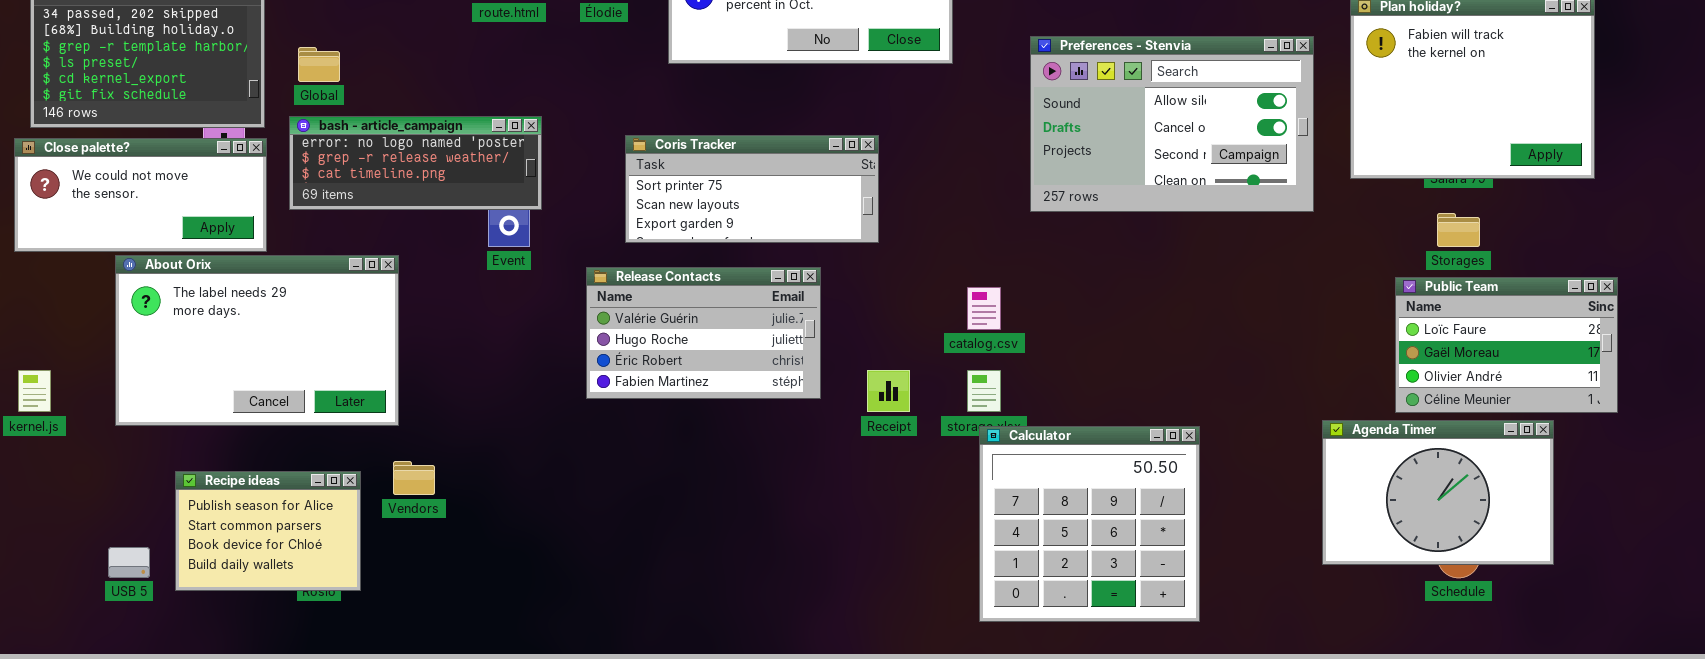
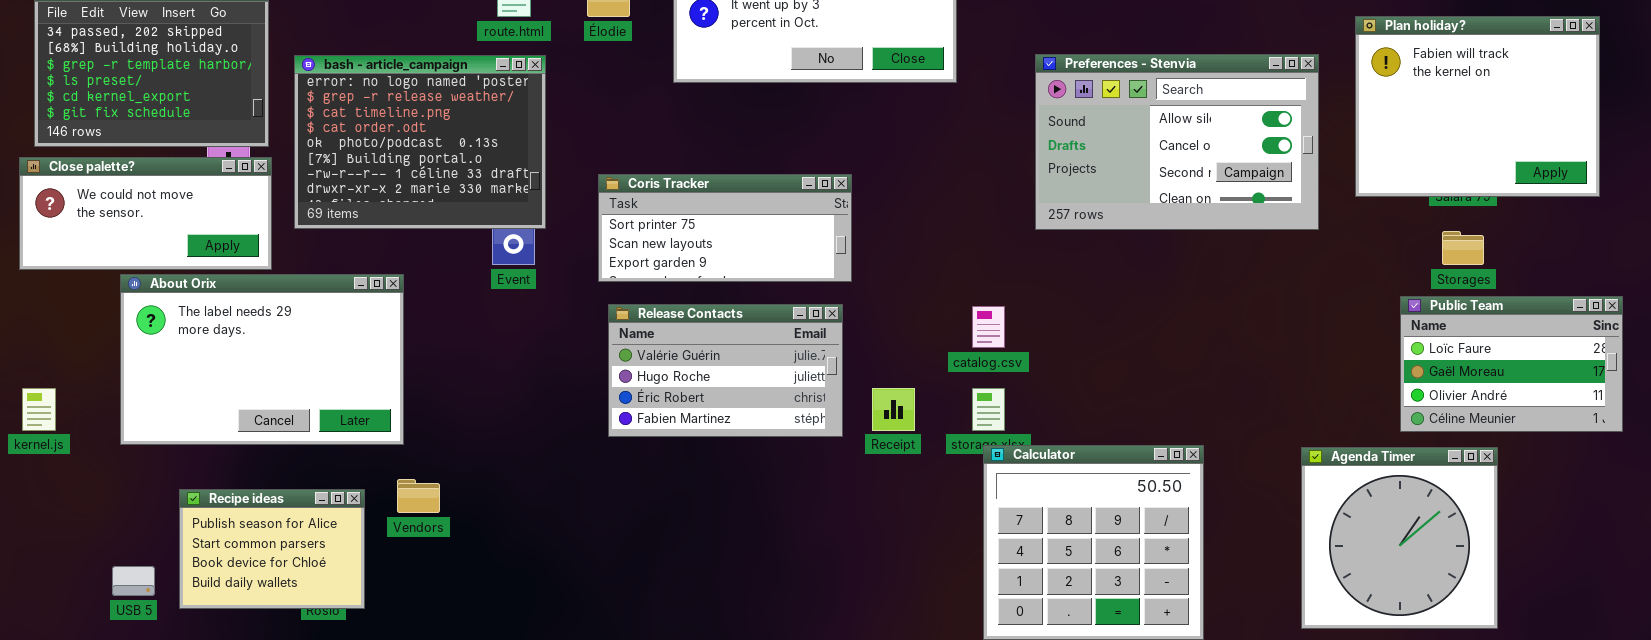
bash - article_campaign: [289,116,542,210] -> [294,55,546,229], resized
Coris Tracker: [625,135,879,243] -> [598,174,852,282], moved
Release Contacts: [586,267,821,399] -> [608,304,843,437], moved
Agenda Timer: [1322,420,1554,565] -> [1301,447,1498,629], moved, resized

